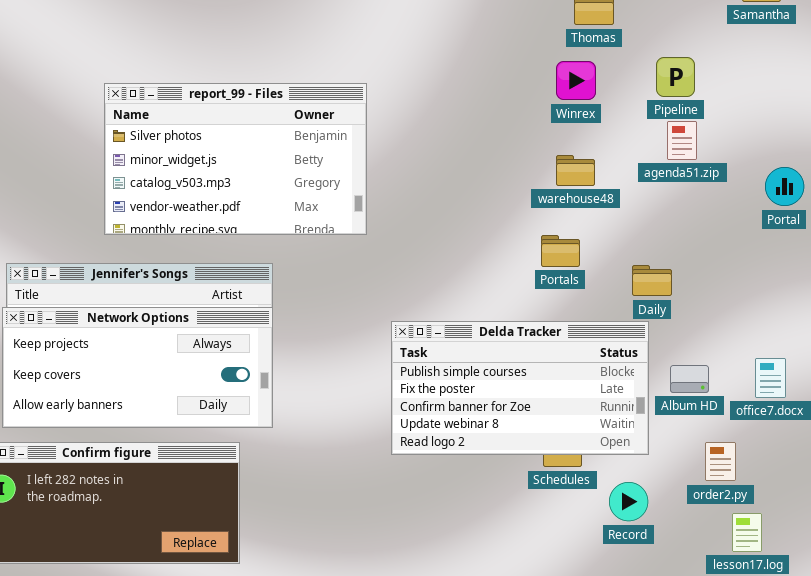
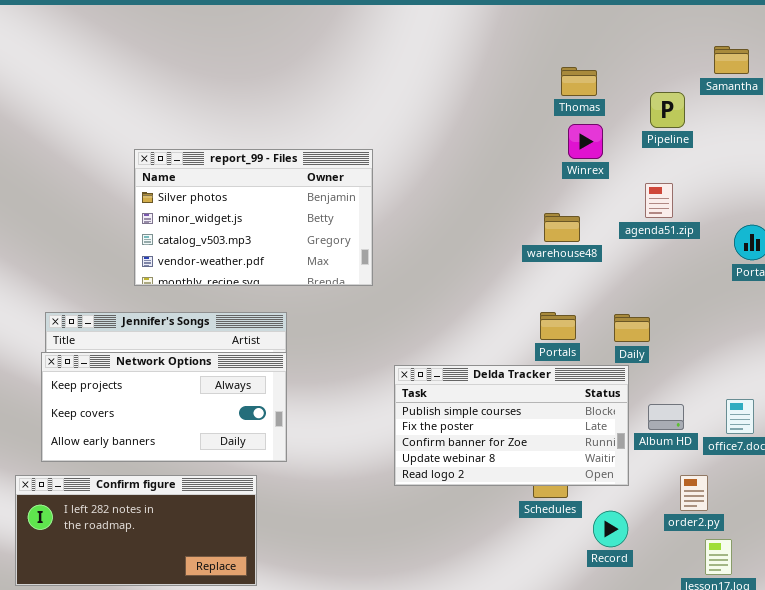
Pipeline: [656,57,695,97] -> [650,92,685,128], moved
Winrex: [556,61,596,100] -> [568,124,603,159], moved
Portals: [541,235,580,267] -> [540,312,576,340], moved

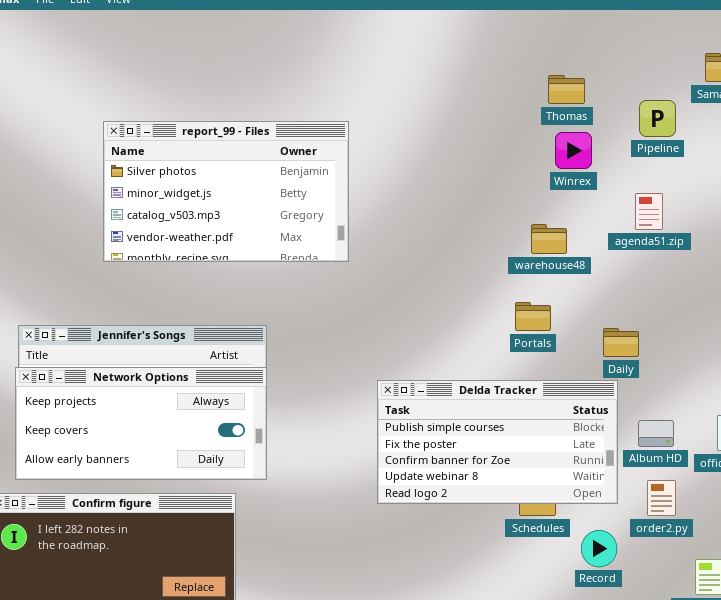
report_99 - Files: [134,149,373,286] -> [103,121,349,262], moved
Portals: [540,312,576,340] -> [515,302,551,331], moved
order2.py: [680,475,708,511] -> [647,480,676,516], moved

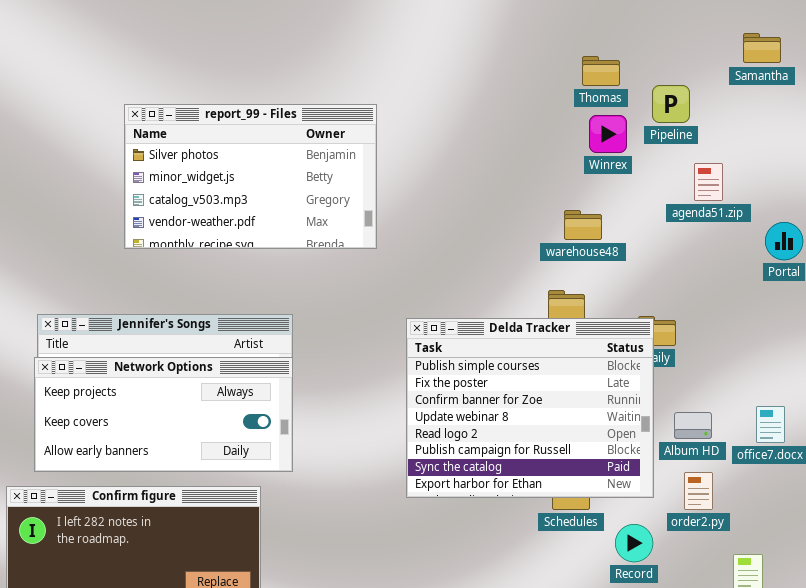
Pipeline: [639,100,676,137] -> [652,85,690,123], moved
agenda51.zip: [635,193,663,230] -> [694,163,723,201], moved
Delda Tracker: [377,380,618,504] -> [406,318,654,498], resized

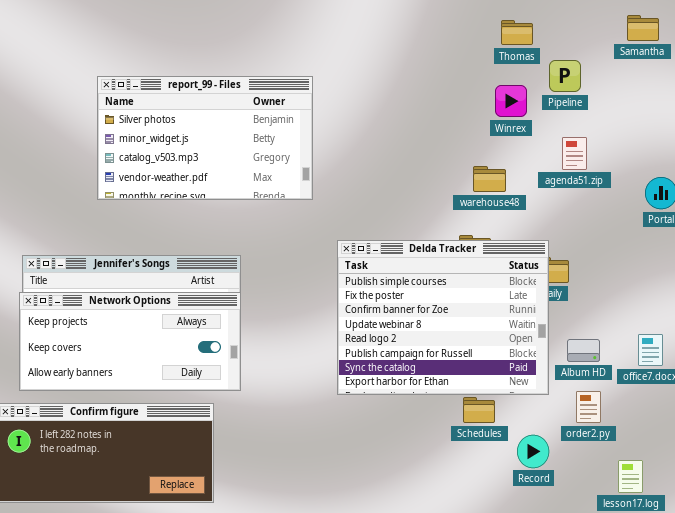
Thomas: [582,56,620,86] -> [501,20,533,45], moved
agenda51.zip: [694,163,723,201] -> [562,137,587,170], moved
Delda Tracker: [406,318,654,498] -> [337,240,549,395], moved

